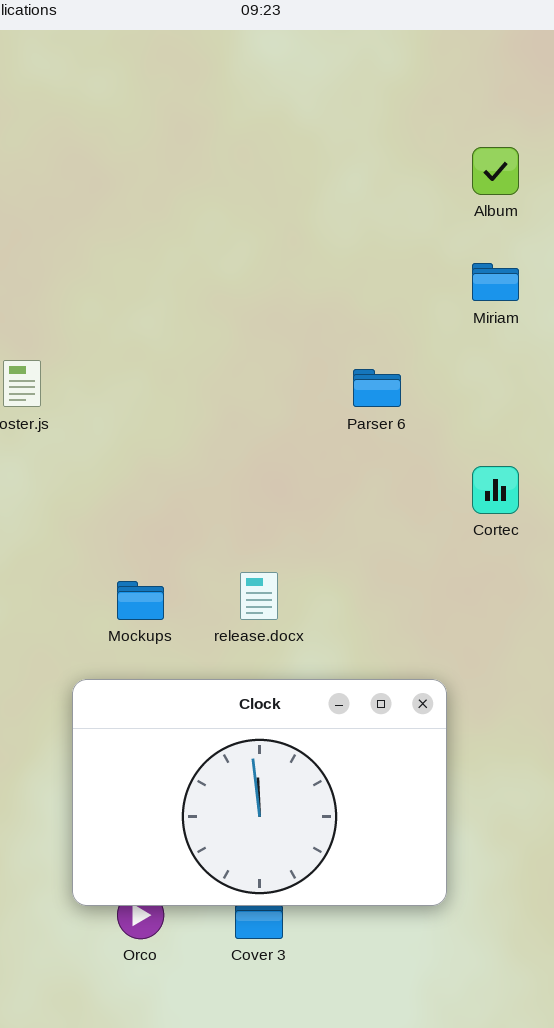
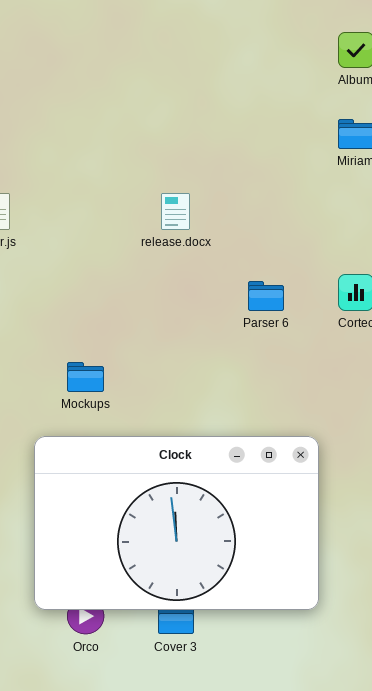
Parser 6: [353,369,401,407] -> [248,281,284,311], moved
release.docx: [240,572,278,620] -> [161,193,190,230], moved

